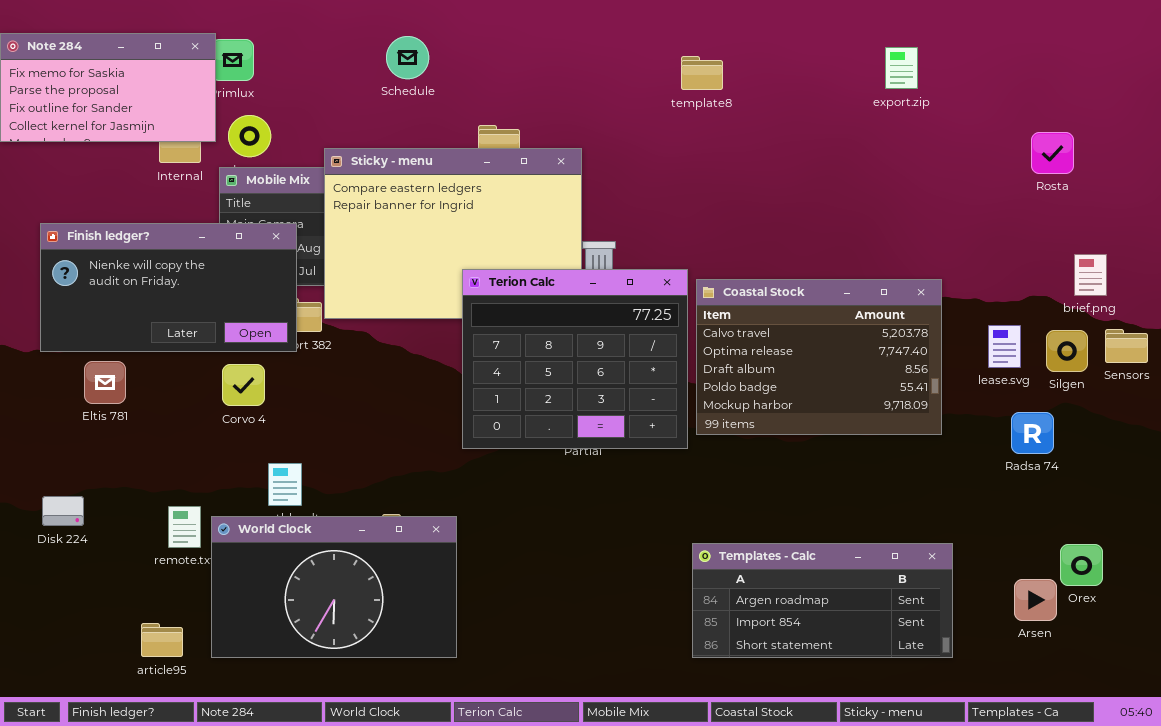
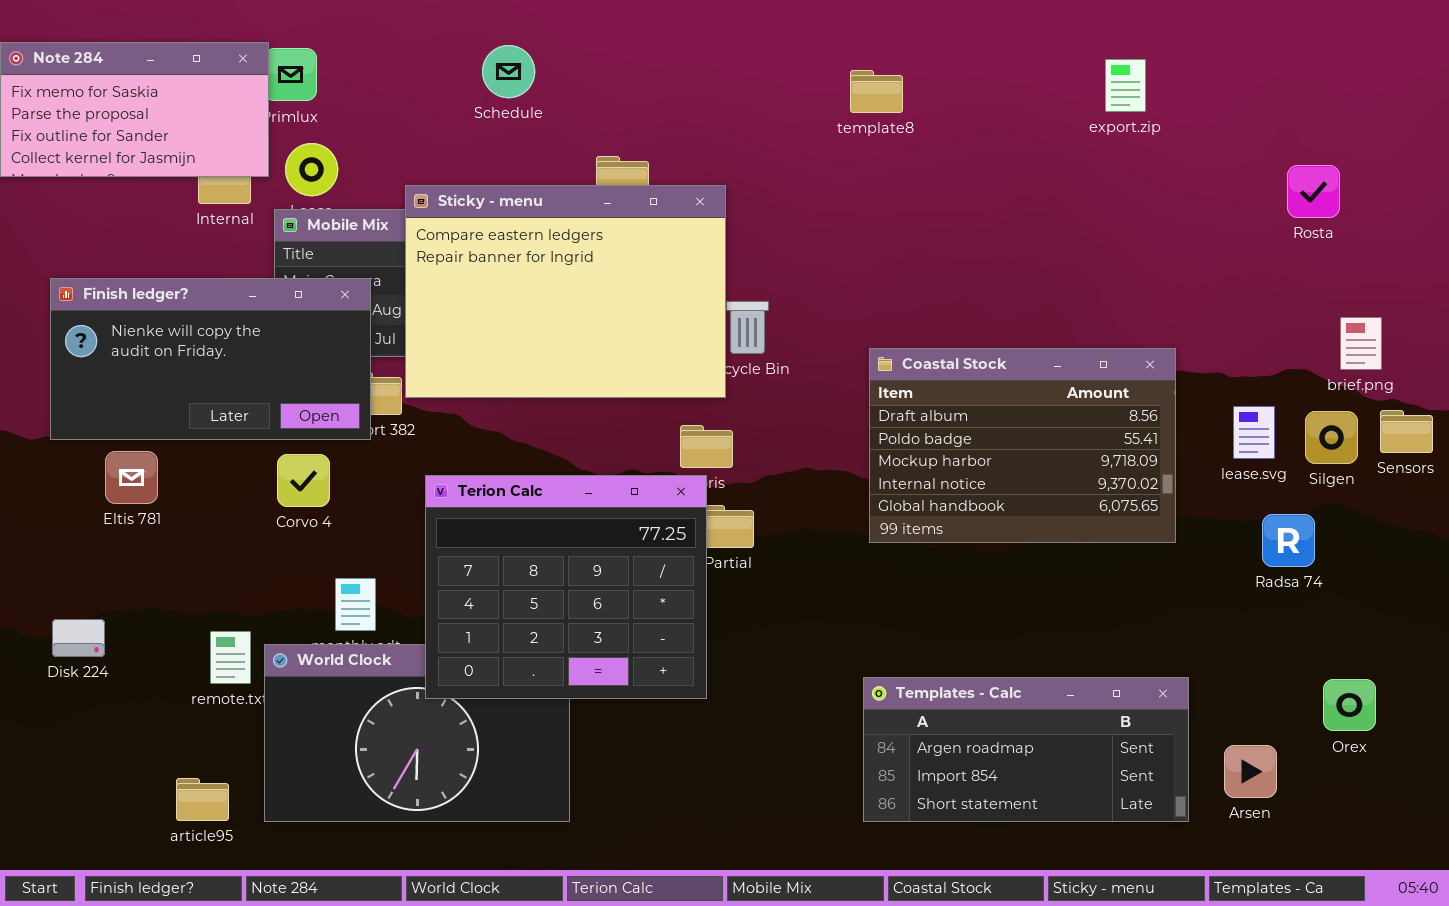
Terion Calc: [462,269,688,449] -> [425,475,707,699], moved
Coastal Stock: [696,279,942,435] -> [869,348,1176,543], scrolled down 2 rows
Arsen: [1014,579,1057,621] -> [1224,745,1277,798], moved

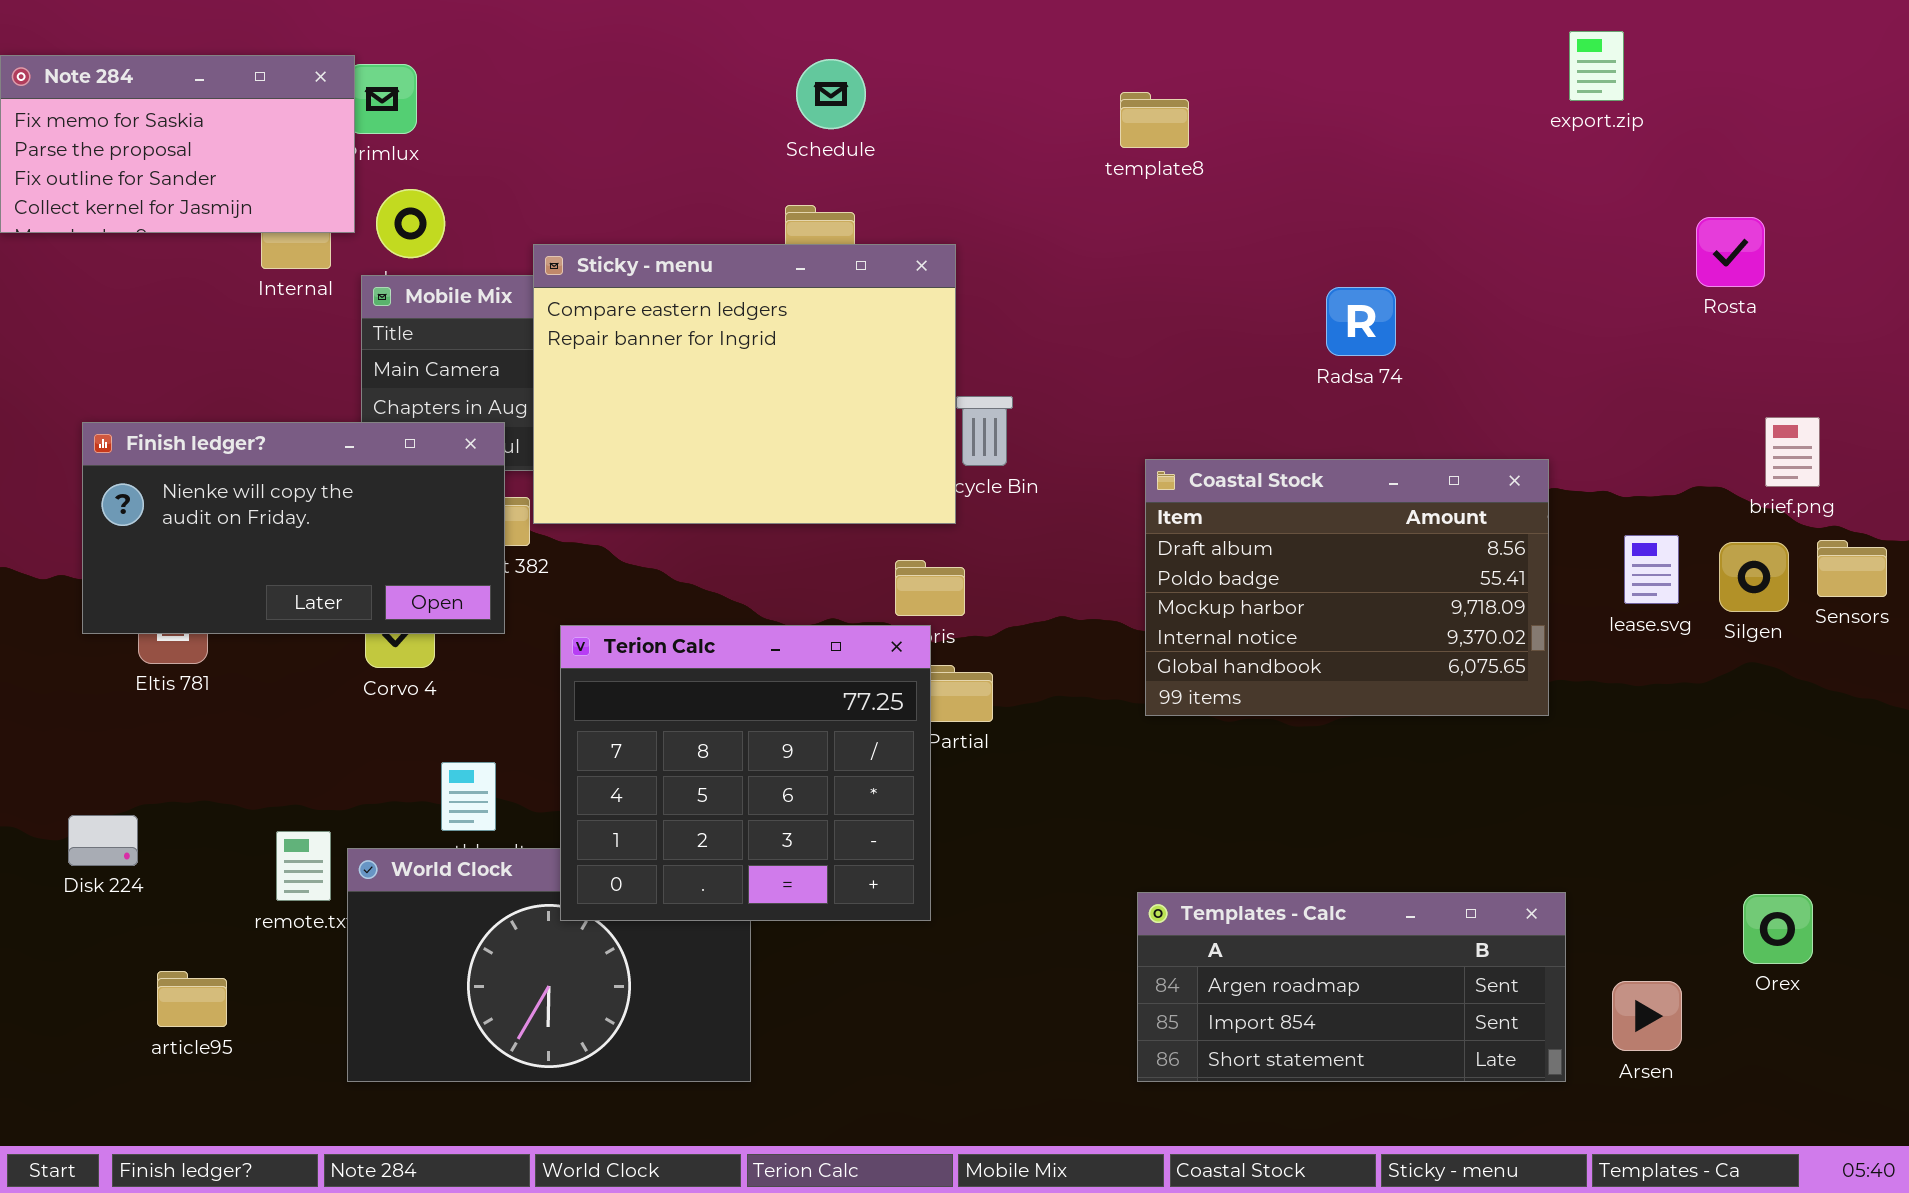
Schedule: [482,45,535,98] -> [796,59,866,129], moved
export.zip: [1105,59,1146,112] -> [1569,31,1624,101], moved
Finish ledger?: [50,278,371,440] -> [82,422,505,634], moved
Radsa 74: [1262,514,1315,567] -> [1326,287,1396,356], moved
article95: [176,778,229,821] -> [157,971,227,1027], moved

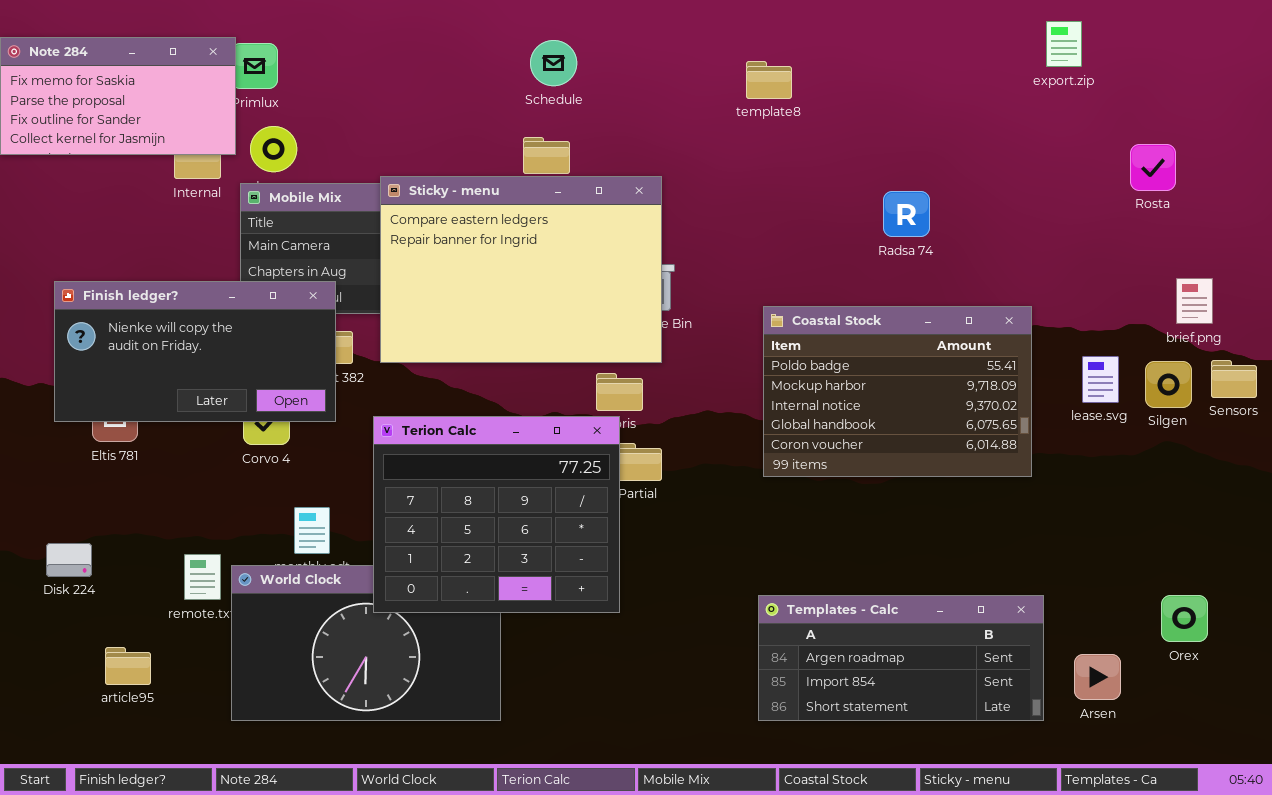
Sticky - menu: [533,244,956,524] -> [380,176,662,363], moved
Coastal Stock: [1145,459,1549,716] -> [763,306,1032,477], scrolled down 1 row

